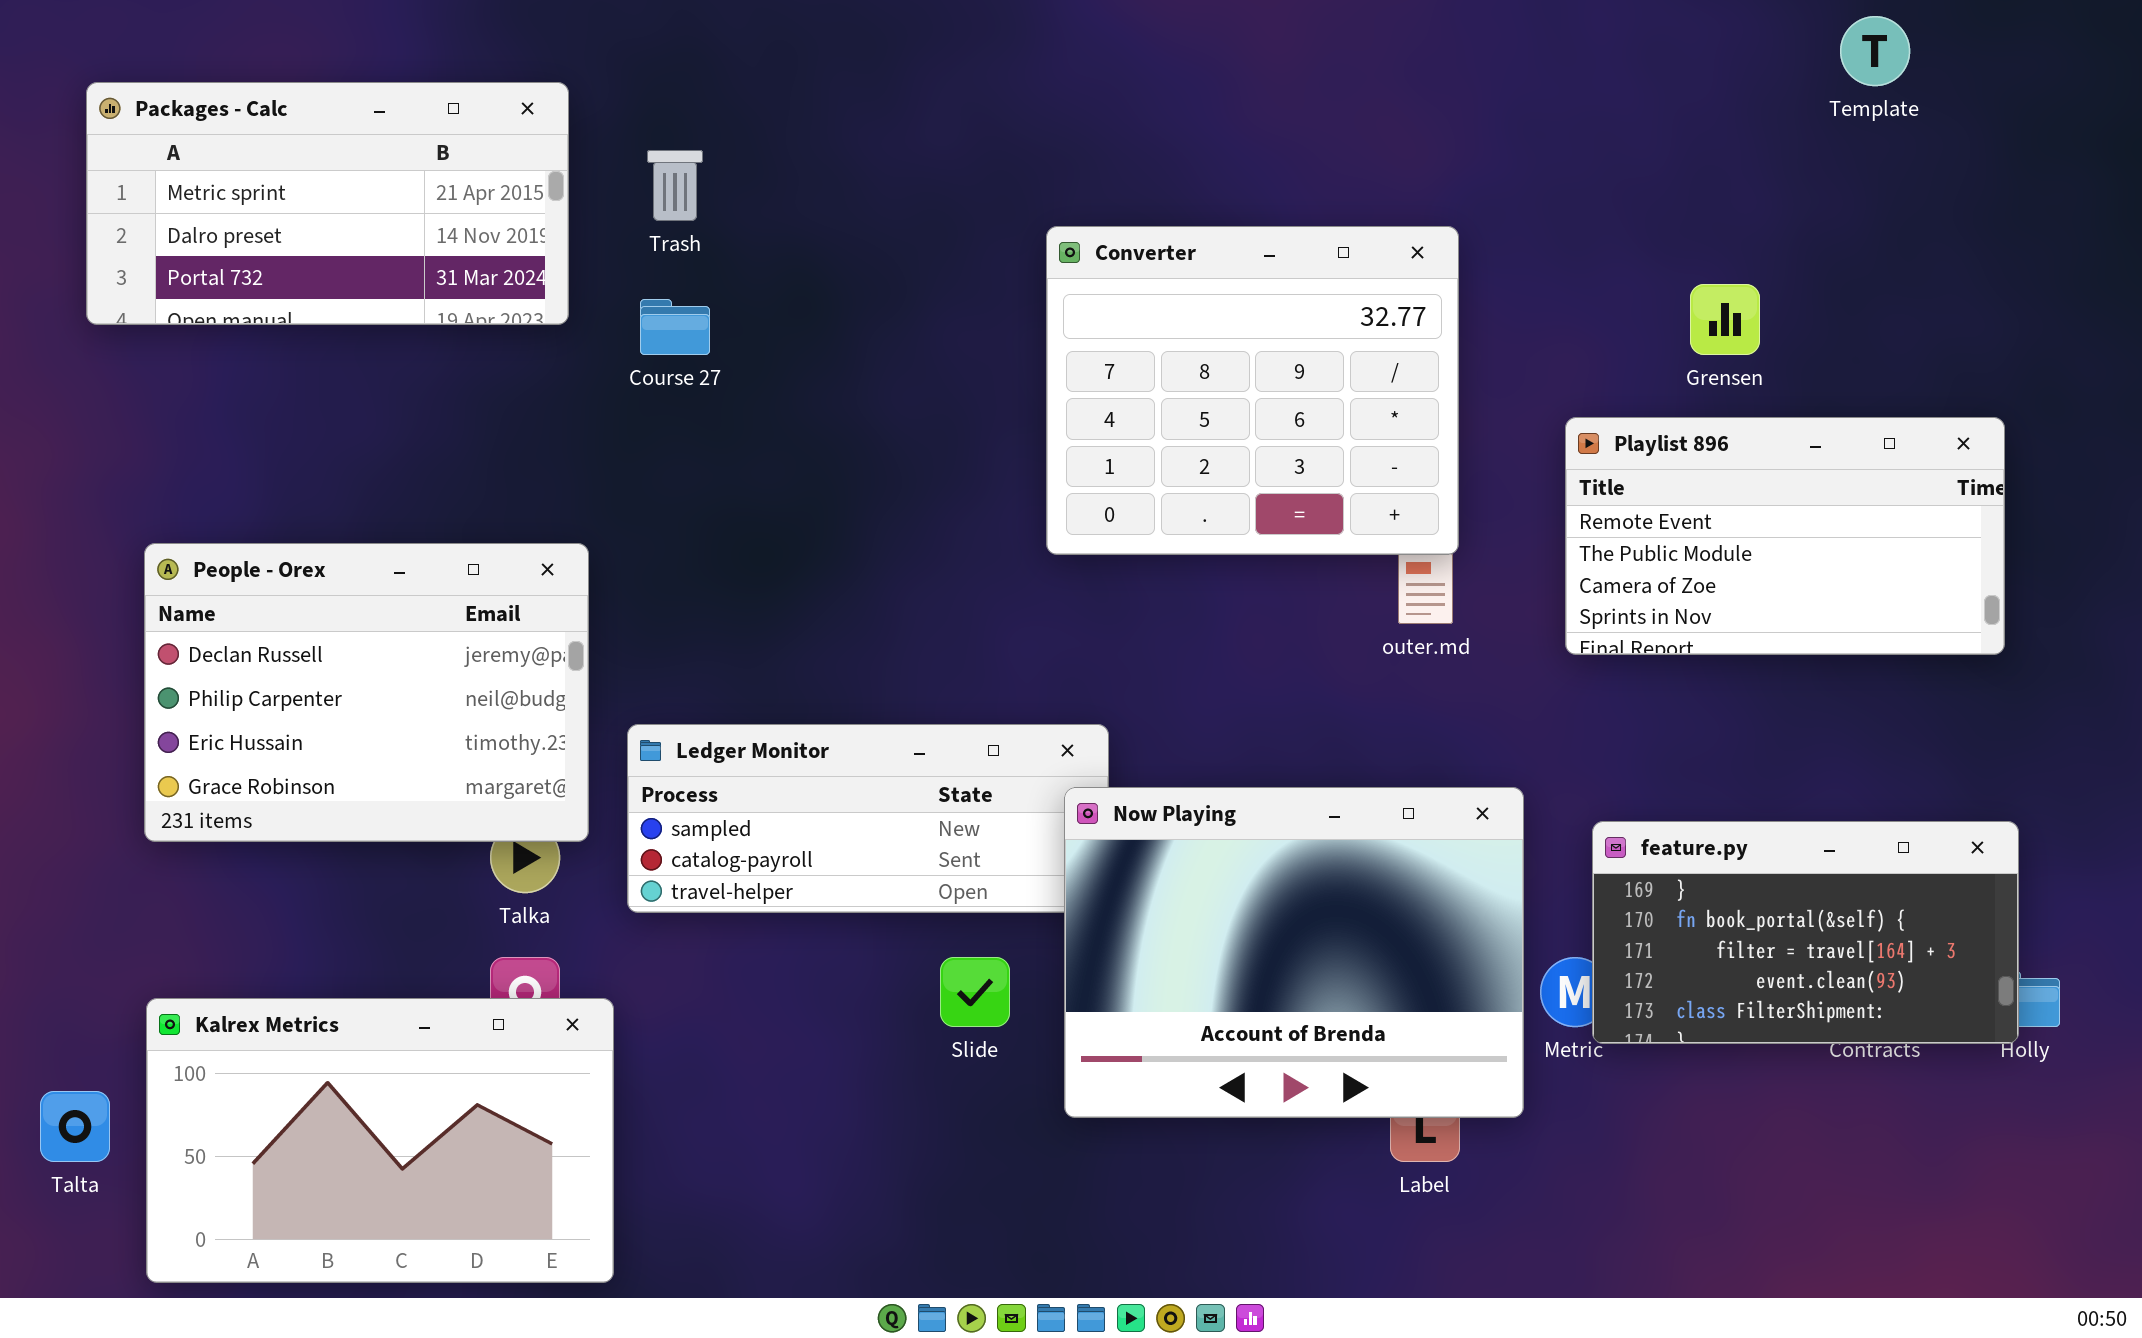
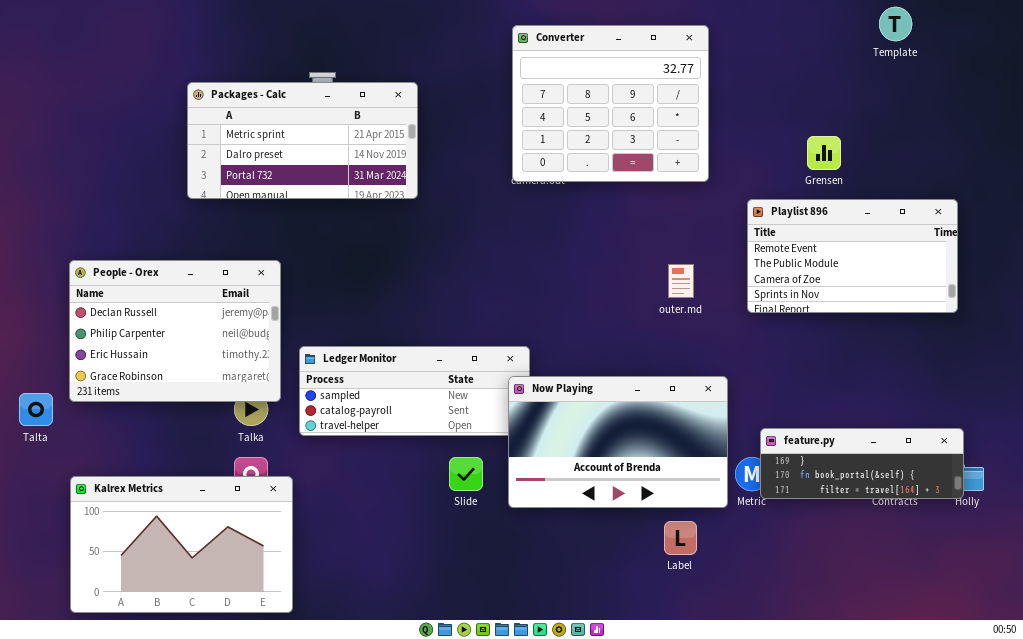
Packages - Calc: [86,82,569,325] -> [187,82,418,199], moved
Converter: [1046,226,1459,555] -> [512,25,709,182], moved
Now Playing: [1064,787,1524,1118] -> [508,376,728,508], resized
feature.py: [1592,821,2019,1044] -> [760,428,964,499], resized
Talta: [40,1091,110,1162] -> [19,393,53,426], moved

